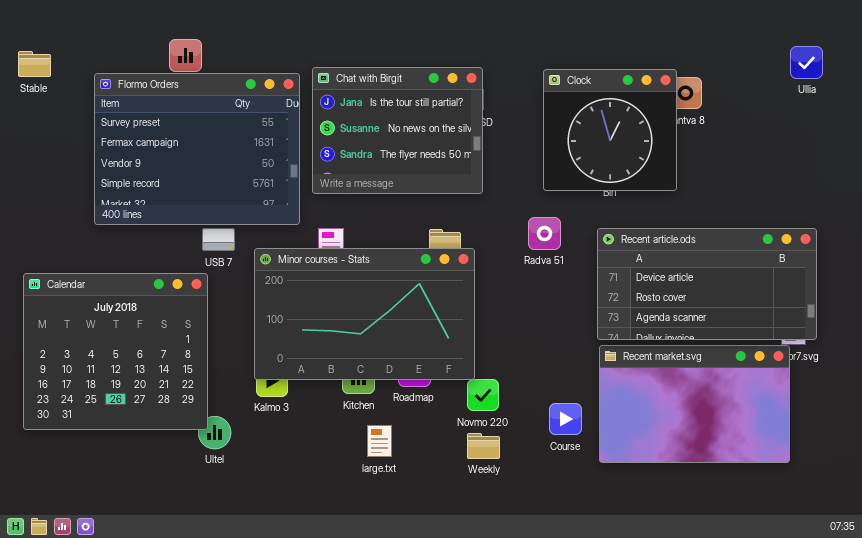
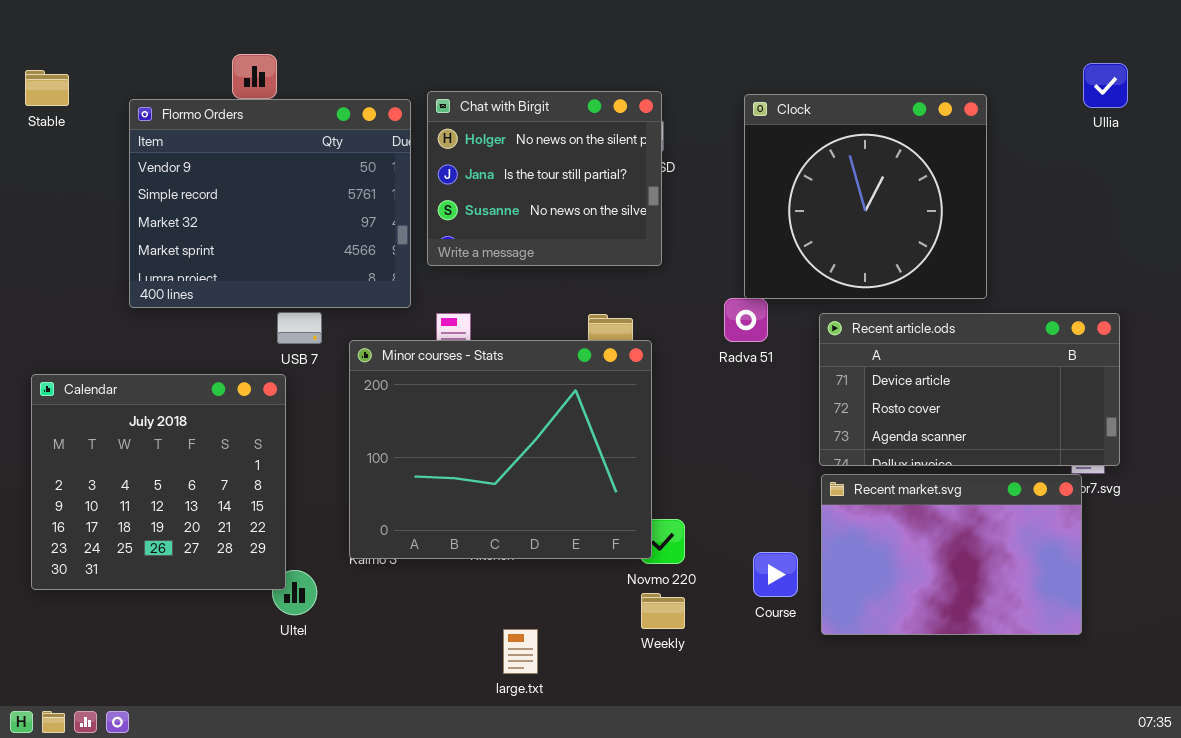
Chat with Birgit: [312,67,483,194] -> [427,91,662,266], scrolled up 1 row
Clock: [543,69,677,191] -> [744,94,987,299], resized
Flormo Orders: [94,73,300,225] -> [129,99,411,308], scrolled down 2 rows
Minor courses - Stats: [254,248,475,380] -> [349,340,652,559], resized
large.txt: [367,425,392,457] -> [503,629,538,674], moved

